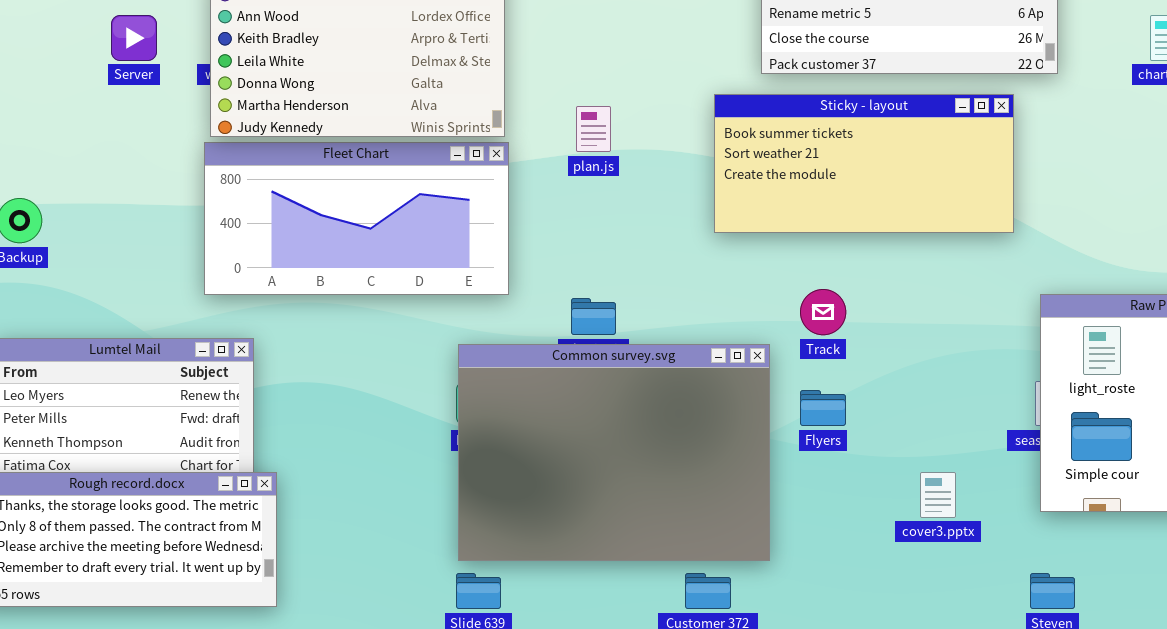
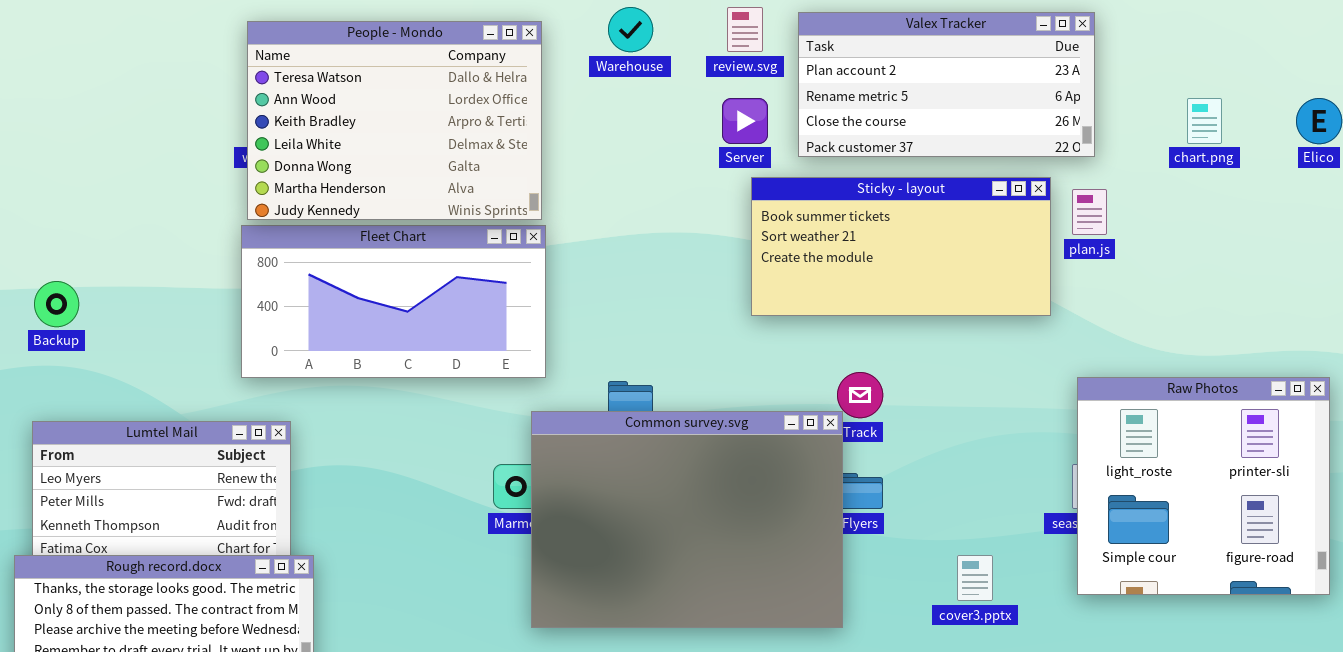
Server: [111,15,157,61] -> [722,98,768,144], moved
plan.js: [576,106,611,152] -> [1072,189,1107,235], moved
Common survey.svg: [458,344,770,561] -> [531,411,843,628], moved

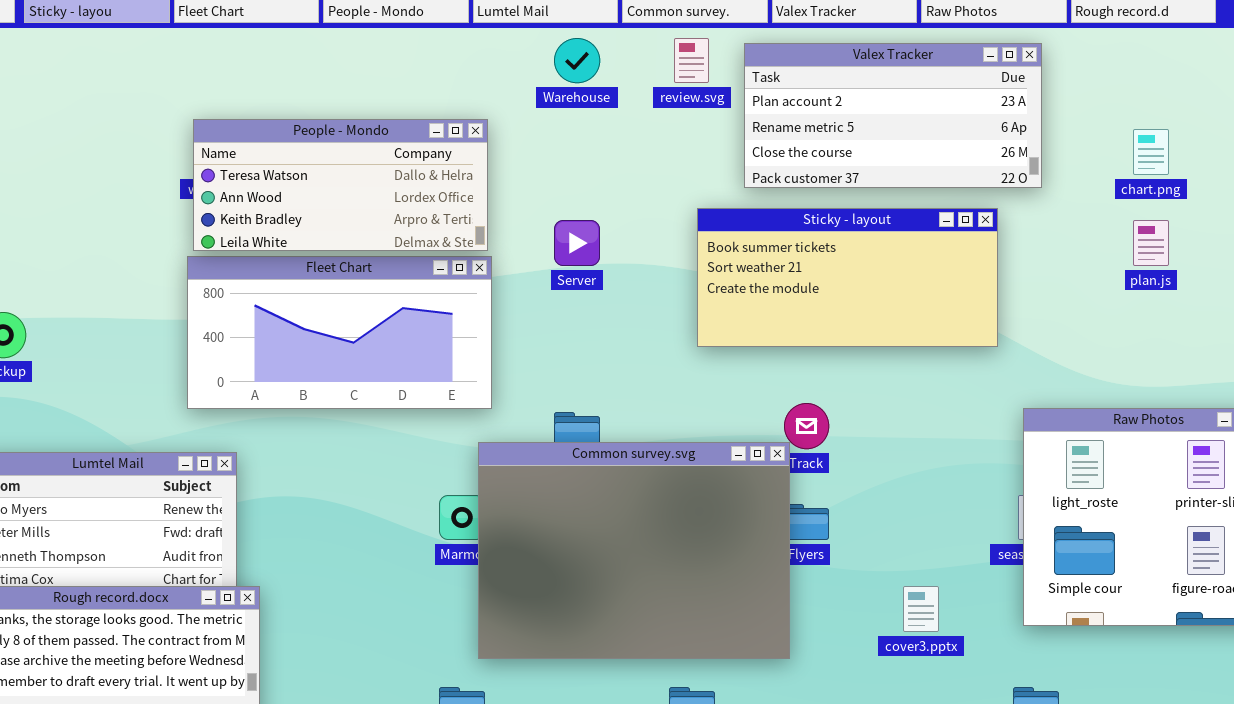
People - Mondo: [247,21,542,220] -> [193,119,488,251], resized
Server: [722,98,768,144] -> [554,220,600,266], moved
plan.js: [1072,189,1107,235] -> [1133,220,1169,266], moved

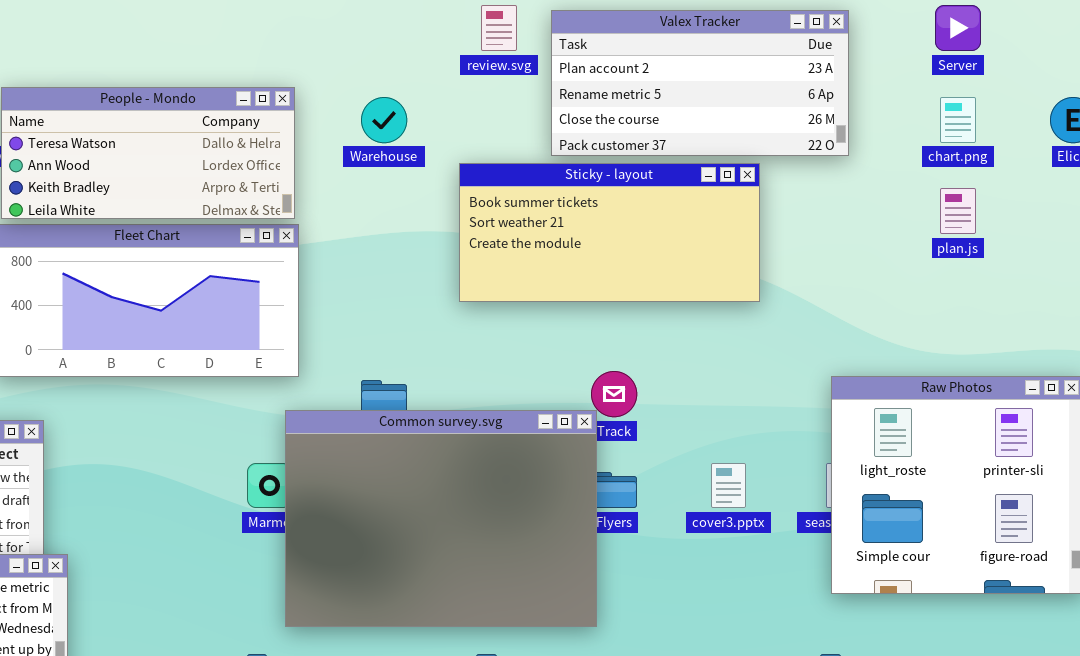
Warehouse: [554,38,600,83] -> [361,97,407,143], moved
Sticky - layout: [697,208,998,347] -> [459,163,760,302], moved
Server: [554,220,600,266] -> [935,5,981,51], moved
cover3.pptx: [903,586,939,632] -> [711,463,746,508], moved

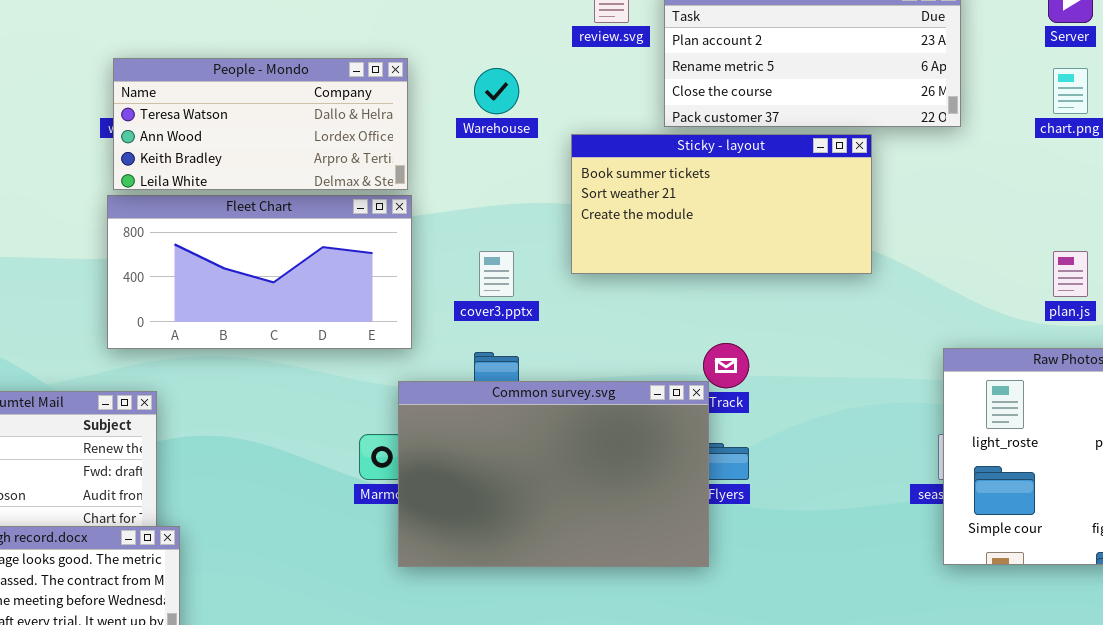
plan.js: [940,188,976,234] -> [1053,251,1088,297], moved
Common survey.svg: [285,410,597,627] -> [398,381,709,567], resized
cover3.pptx: [711,463,746,508] -> [479,251,514,297], moved

